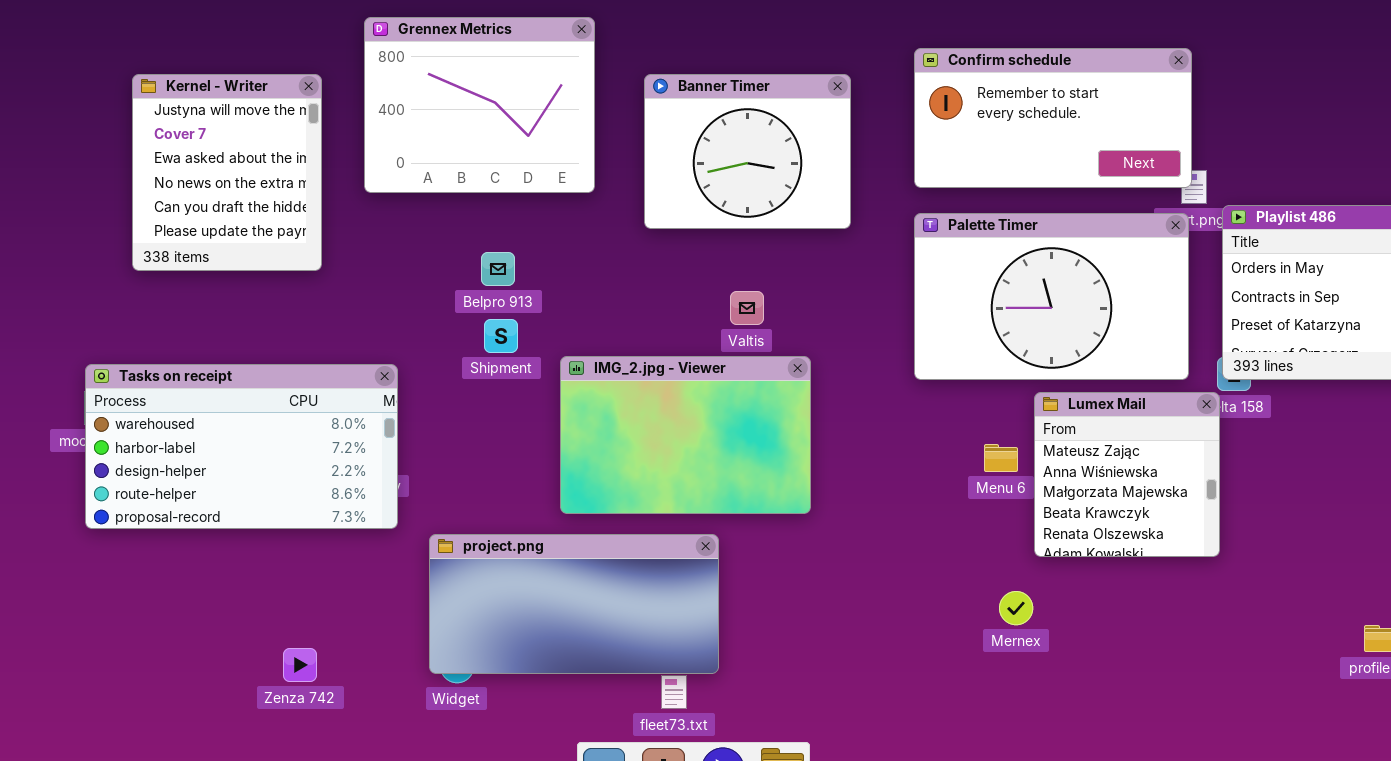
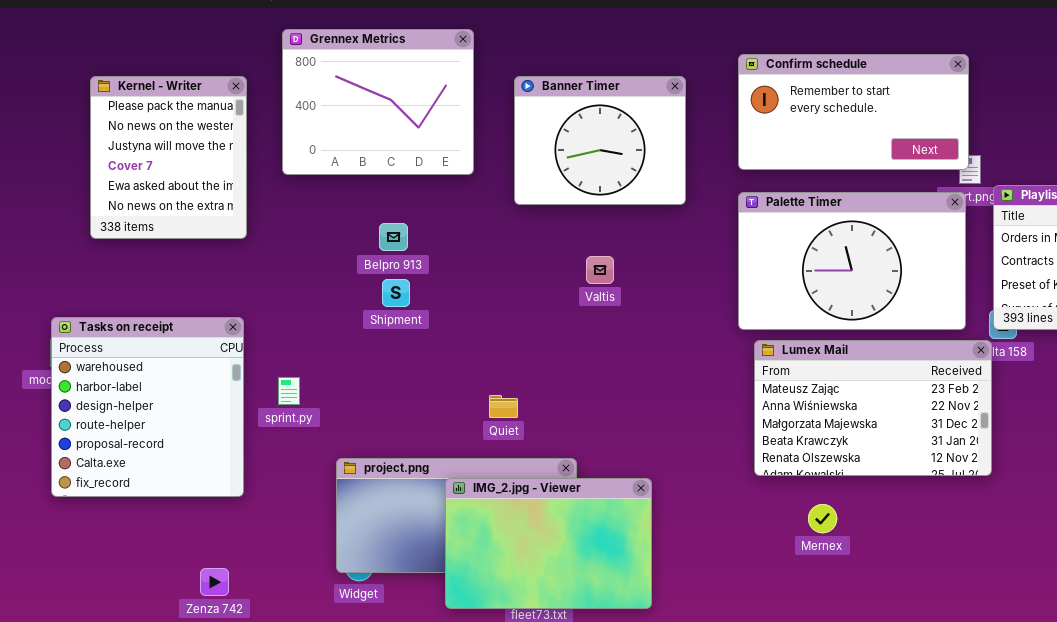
Kernel - Writer: [132,74,322,271] -> [90,76,247,239], scrolled up 2 rows
IMG_2.jpg - Viewer: [560,356,811,514] -> [445,478,652,609], moved
Tasks on receipt: [85,364,398,529] -> [51,317,244,497], resized
Lumex Mail: [1034,392,1220,557] -> [754,340,992,476], resized
Zenza 742: [283,648,317,682] -> [200,568,229,596], moved

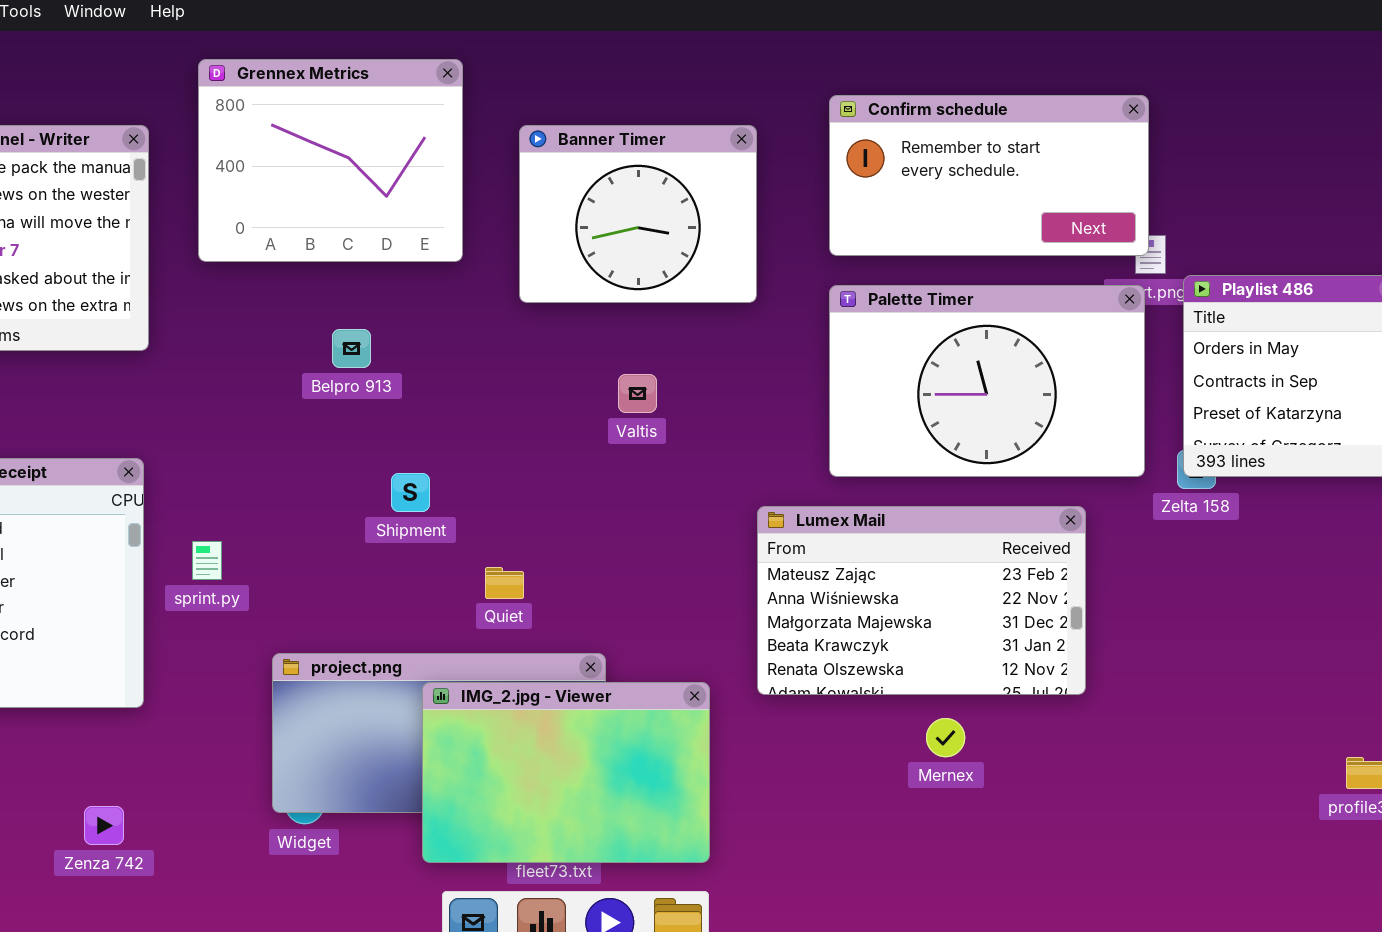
Shipment: [382,279,410,307] -> [391,473,430,512], moved
Lumex Mail: [754,340,992,476] -> [757,506,1086,695], moved

